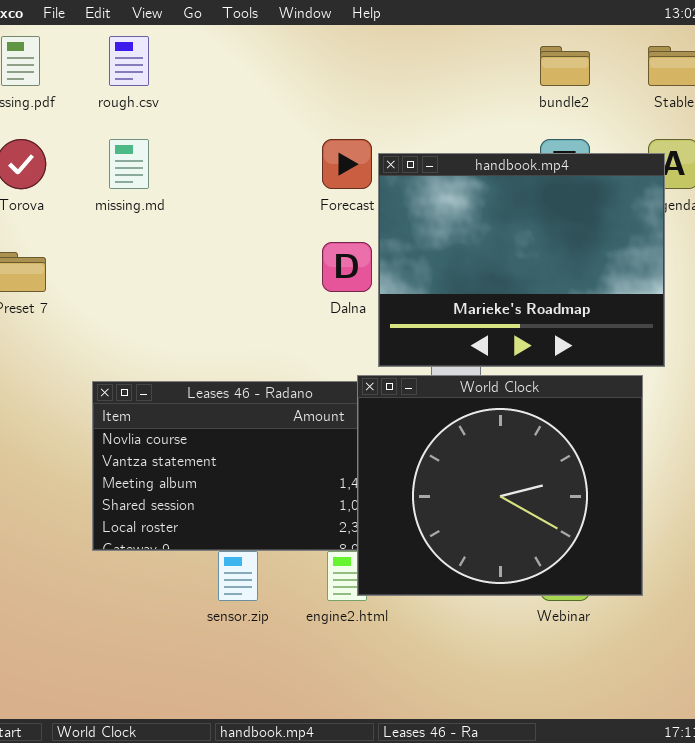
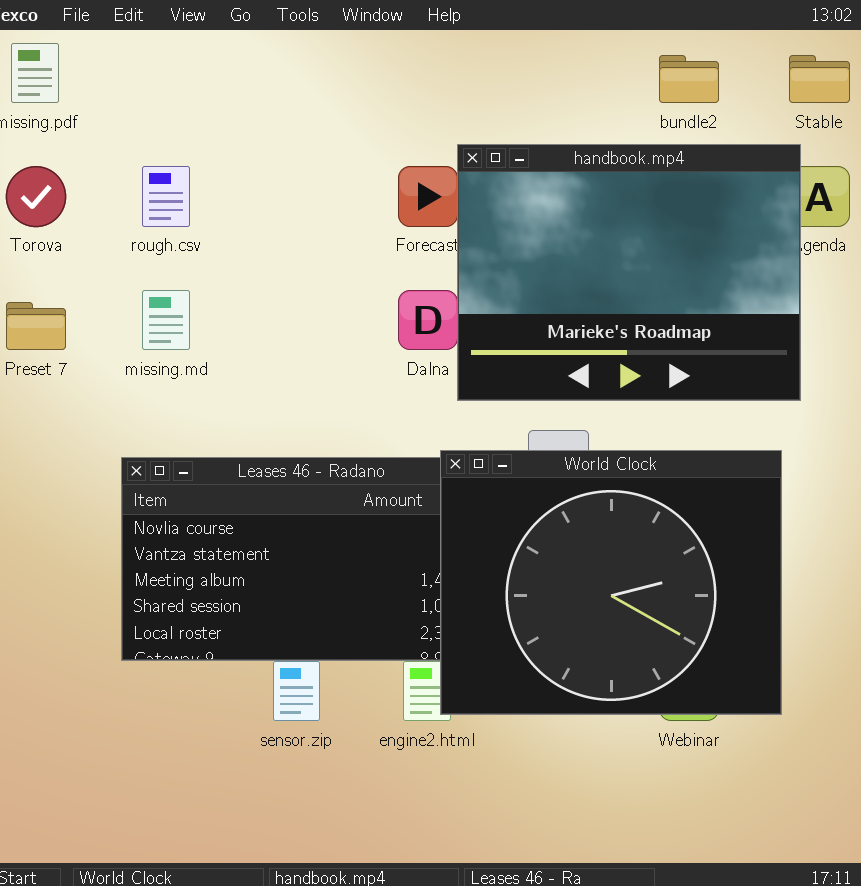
rough.csv: [109,36,149,86] -> [142,166,190,227], moved
missing.md: [109,139,149,189] -> [142,290,190,350], moved
handbook.mp4: [378,153,665,367] -> [457,144,801,401], moved

